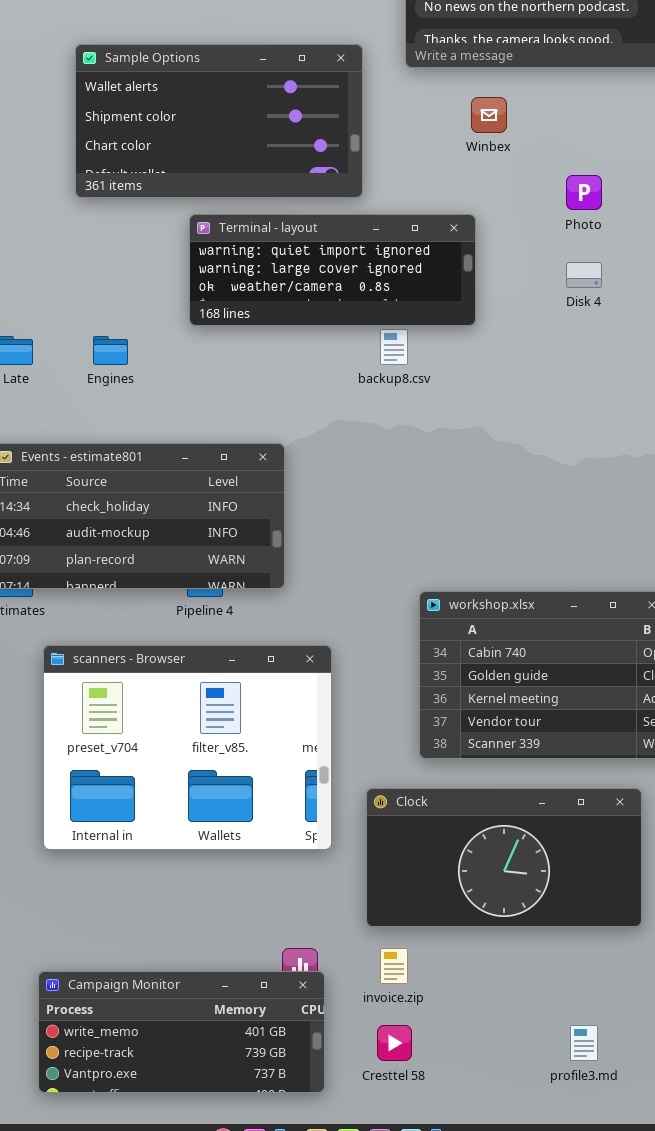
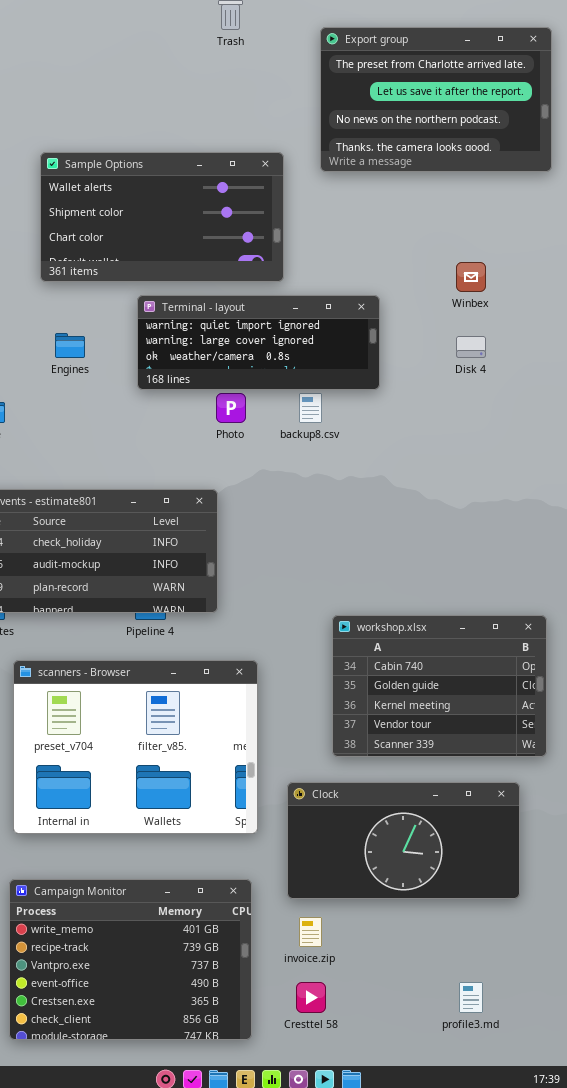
Winbex: [471,97,507,133] -> [456,262,486,292], moved
Photo: [566,175,602,210] -> [216,393,246,423], moved
Engines: [93,336,128,365] -> [55,333,85,358], moved
Campaign Monitor: [38,971,325,1093] -> [9,879,252,1040], resized

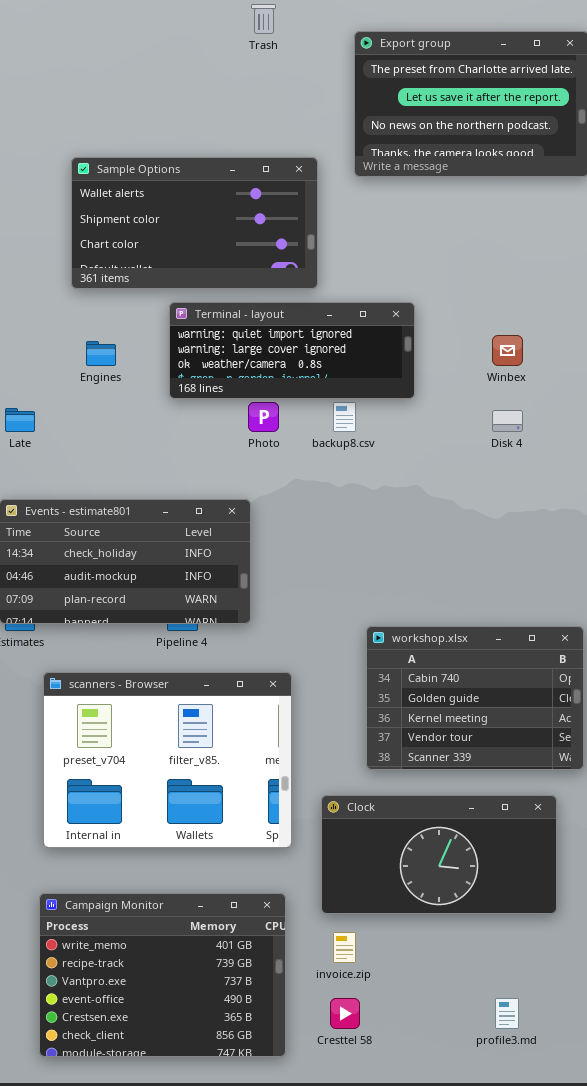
Winbex: [456,262,486,292] -> [492,335,523,366], moved
Disk 4: [456,336,486,358] -> [492,410,523,432], moved

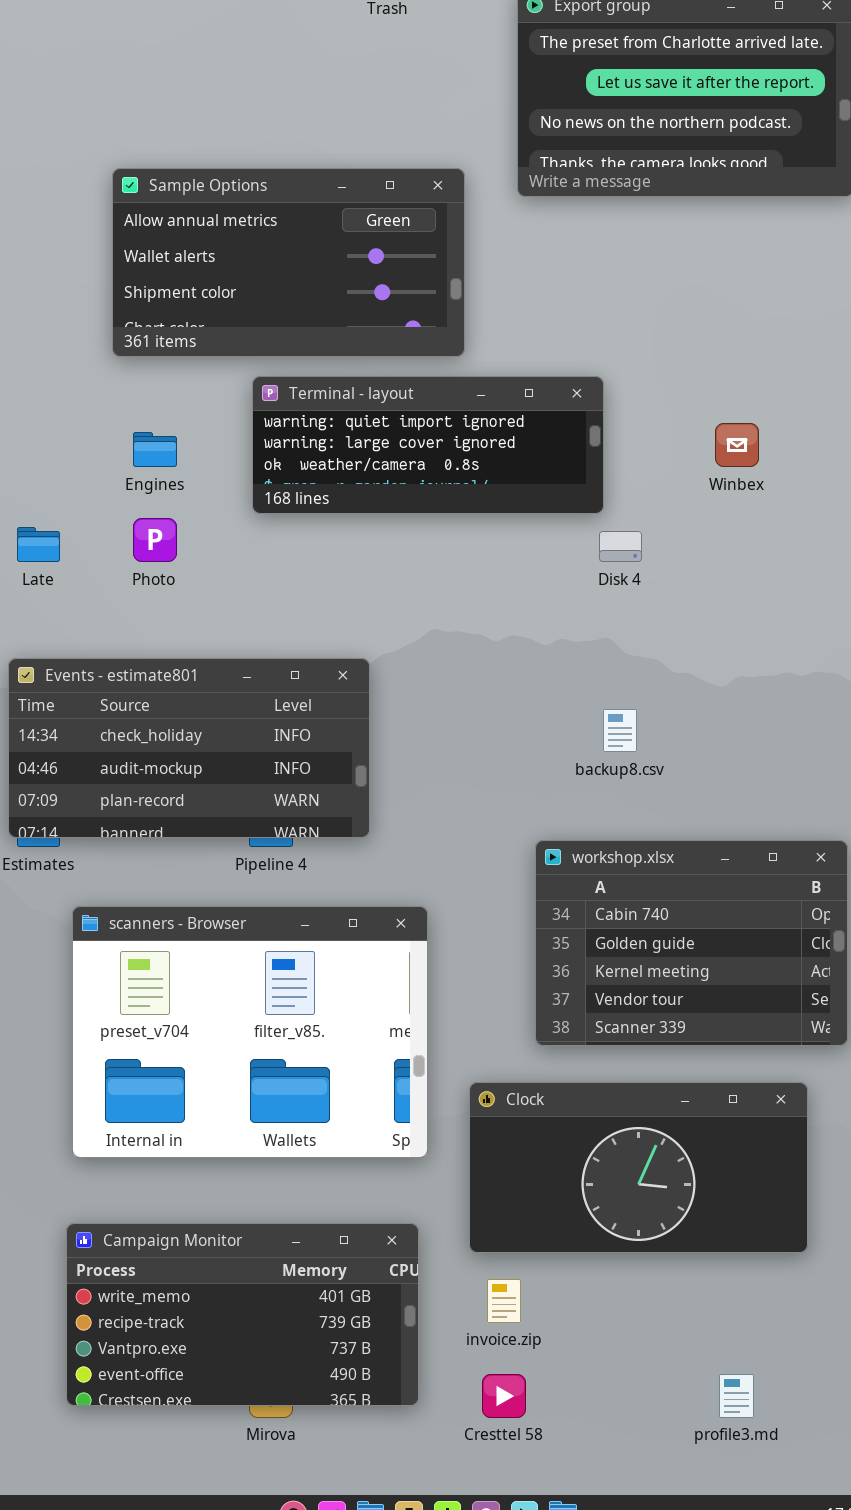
Sample Options: [71,157,318,289] -> [112,168,465,357], scrolled up 1 row
Photo: [248,402,279,432] -> [133,518,177,562], moved
backup8.csv: [333,402,356,432] -> [603,709,637,752], moved
Disk 4: [492,410,523,432] -> [599,531,642,562], moved
Campaign Monitor: [39,893,286,1057] -> [66,1223,419,1406], resized

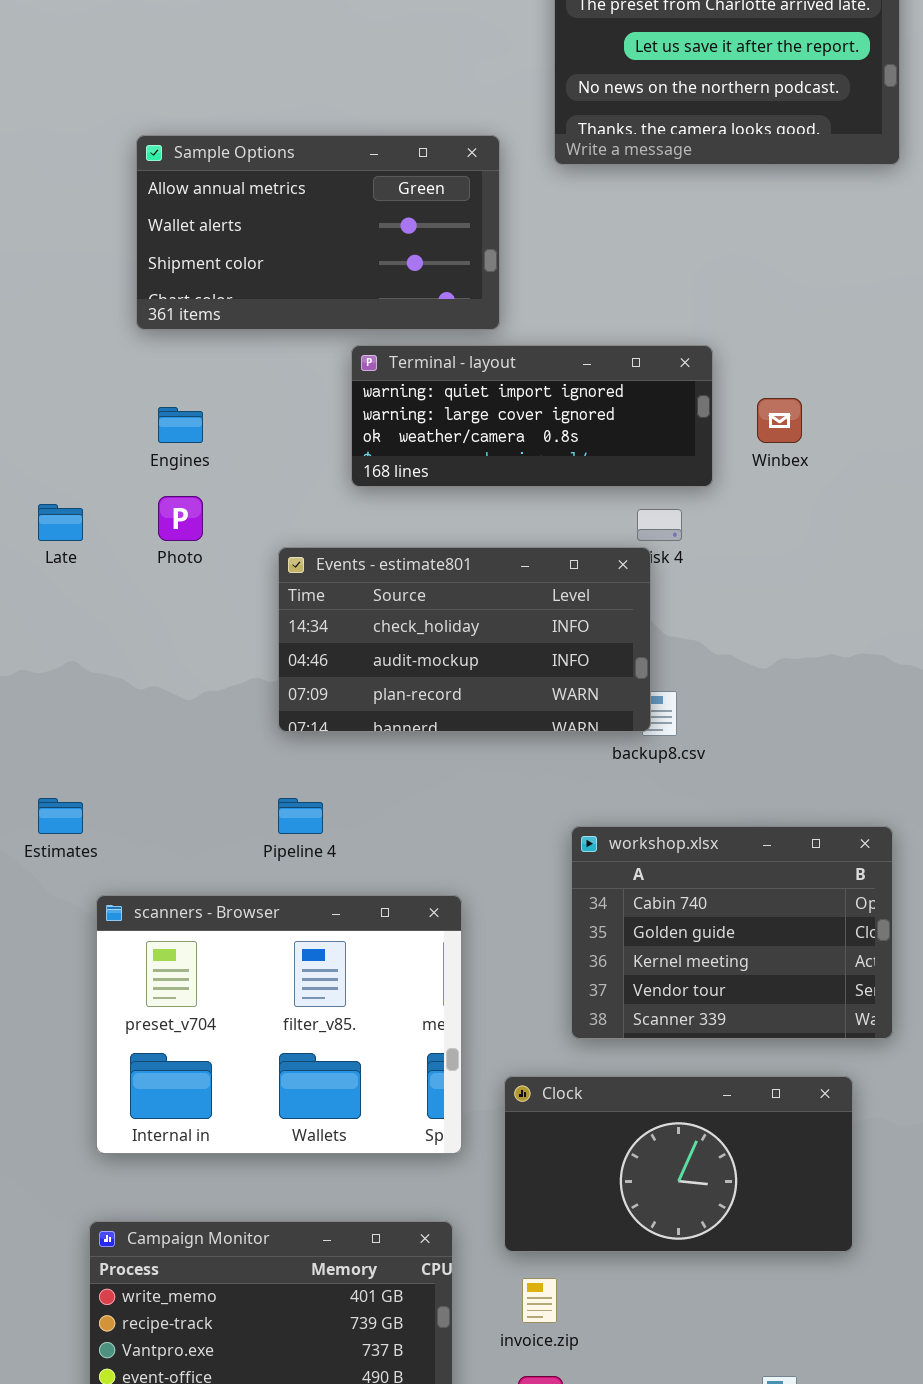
Terminal - layout: [252,376,604,514] -> [351,345,713,487], moved
Events - estimate801: [8,658,370,838] -> [278,547,651,732], moved

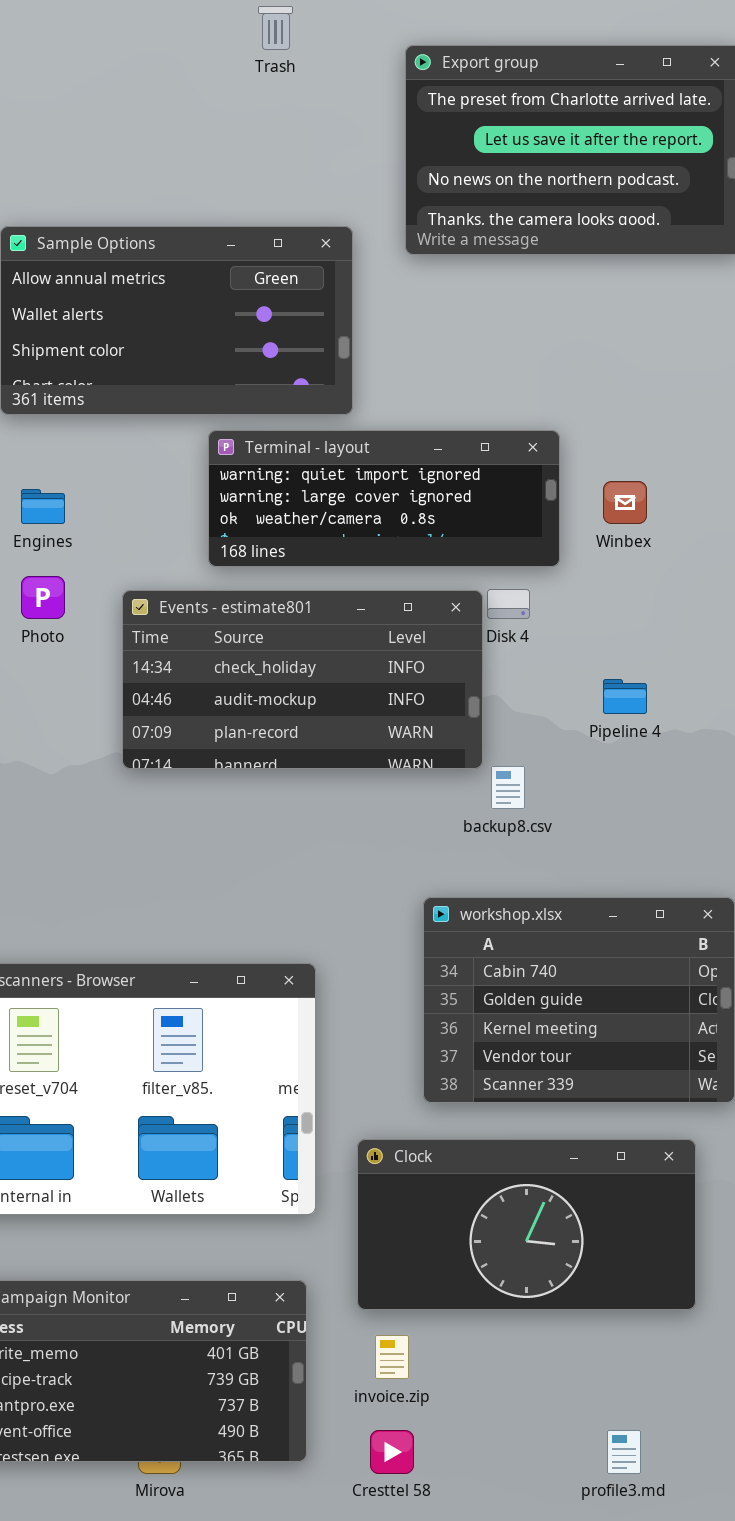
Events - estimate801: [278,547,651,732] -> [122,590,483,769], moved
Pipeline 4: [278,798,323,834] -> [603,679,647,714], moved

